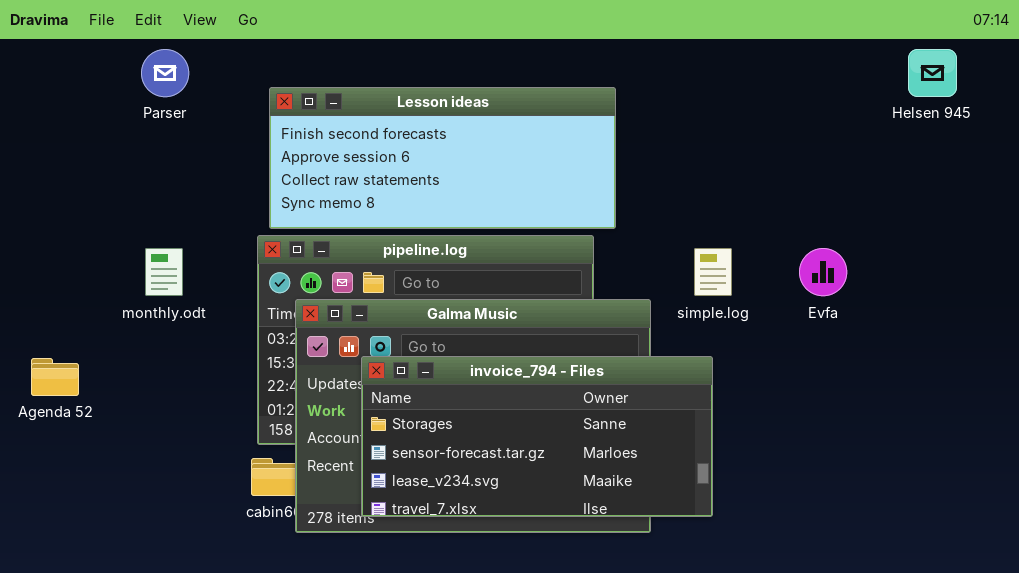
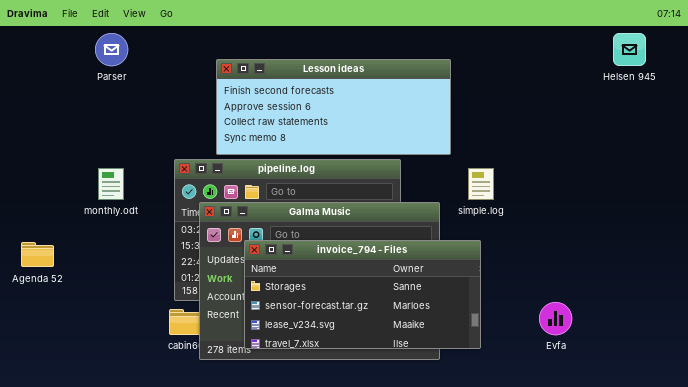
Lesson ideas: [269,87,616,229] -> [216,59,451,155], moved
Evfa: [799,248,847,296] -> [539,302,572,335], moved

